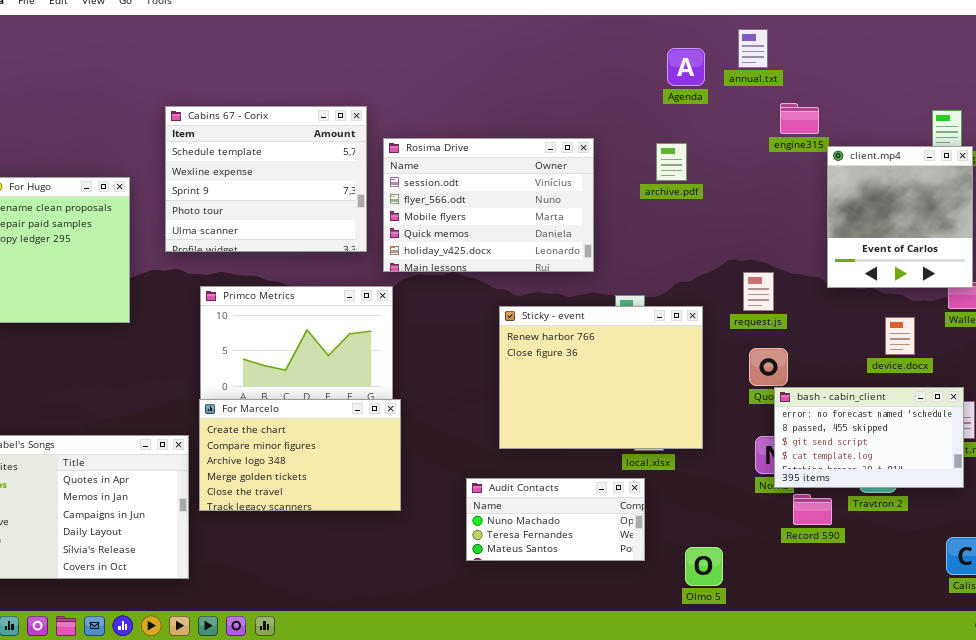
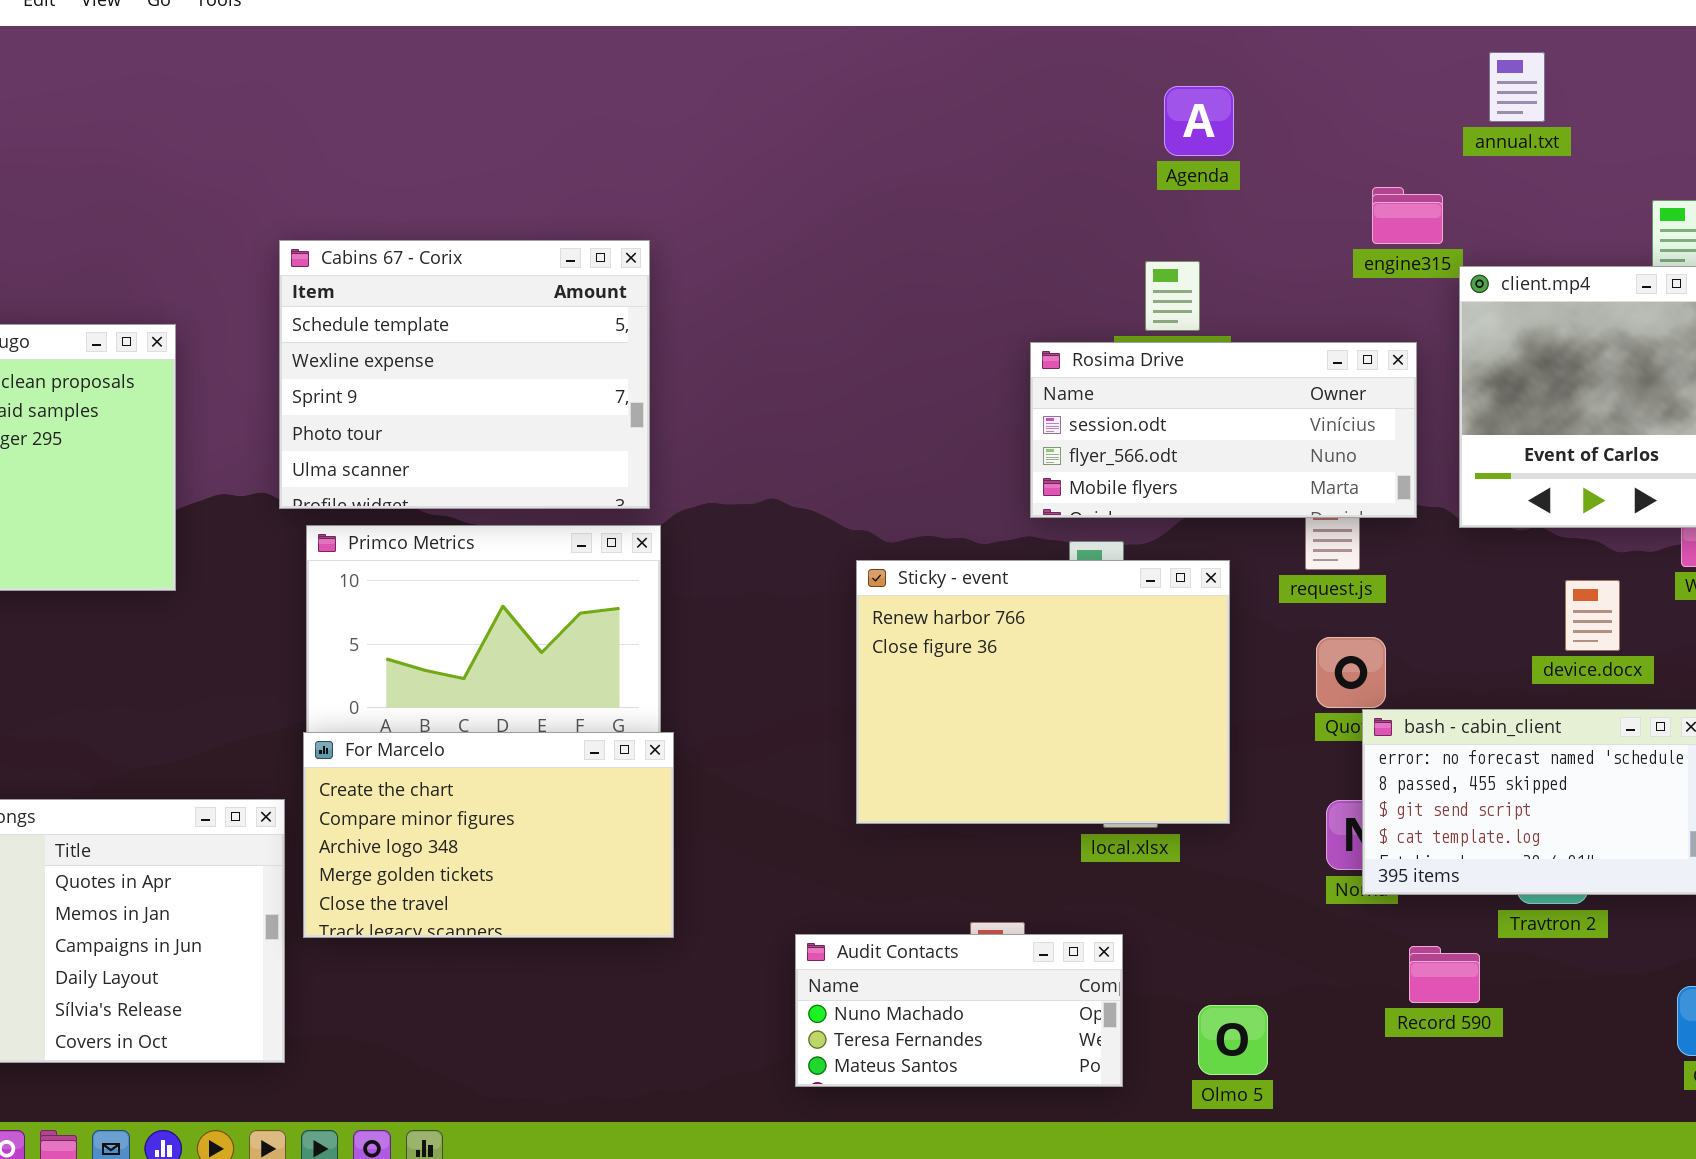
annual.txt: [738,29,768,68] -> [1489,52,1545,122], moved
Cabins 67 - Corix: [165,106,367,252] -> [279,240,650,509], moved
Rosima Drive: [383,138,594,272] -> [1030,342,1417,518], moved, resized
Audit Contacts: [466,478,645,561] -> [795,934,1123,1087], moved
Record 590: [793,494,832,525] -> [1409,946,1480,1003], moved

